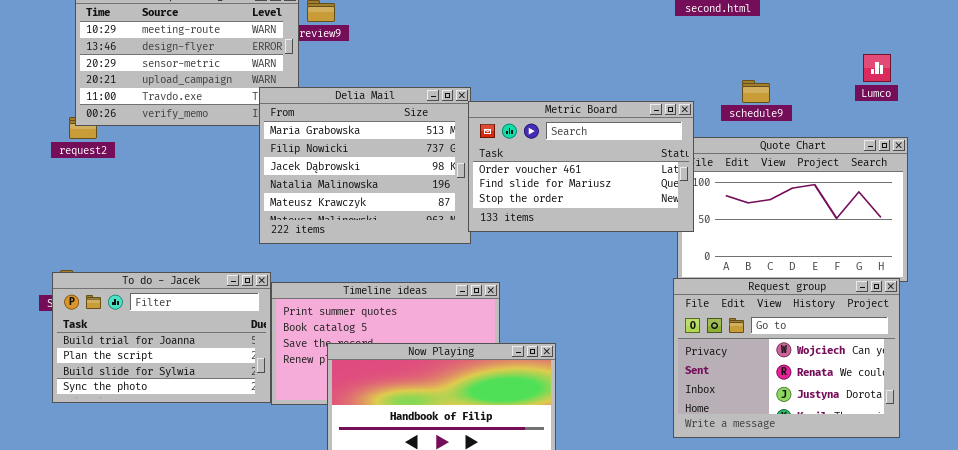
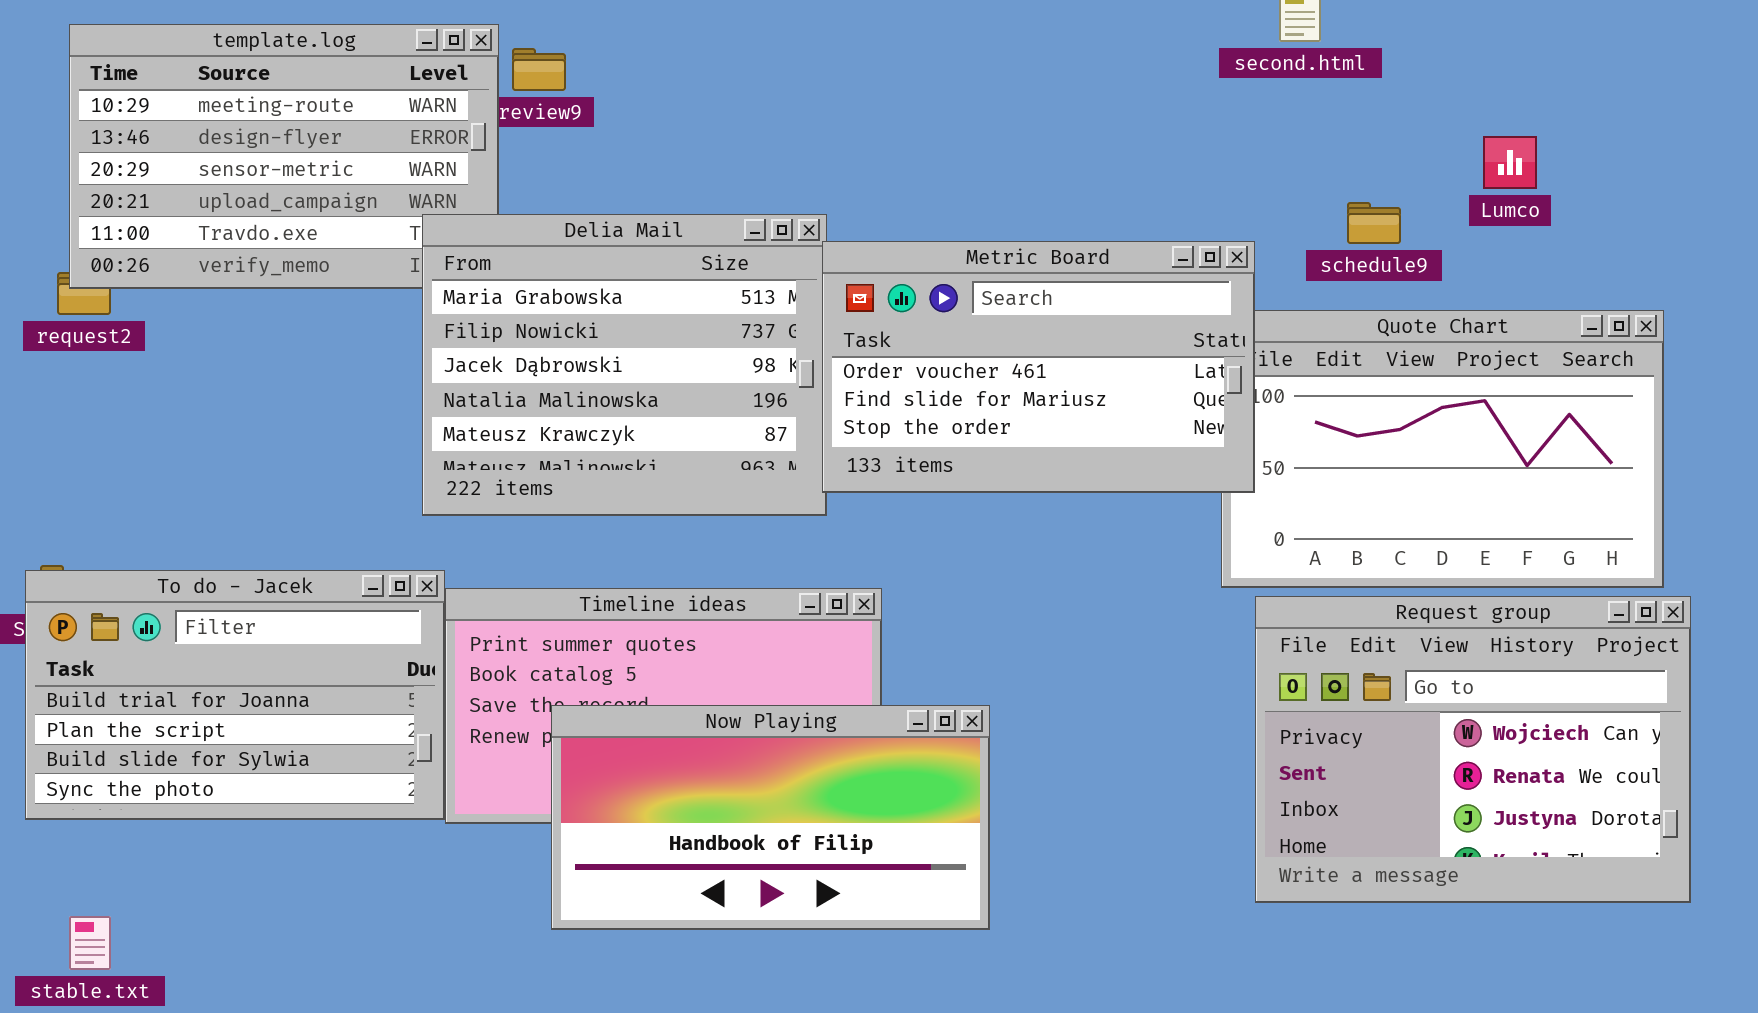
Lumco: [863,54,891,82] -> [1483,136,1537,189], moved
Request group: [673,278,900,438] -> [1255,596,1691,903], moved

